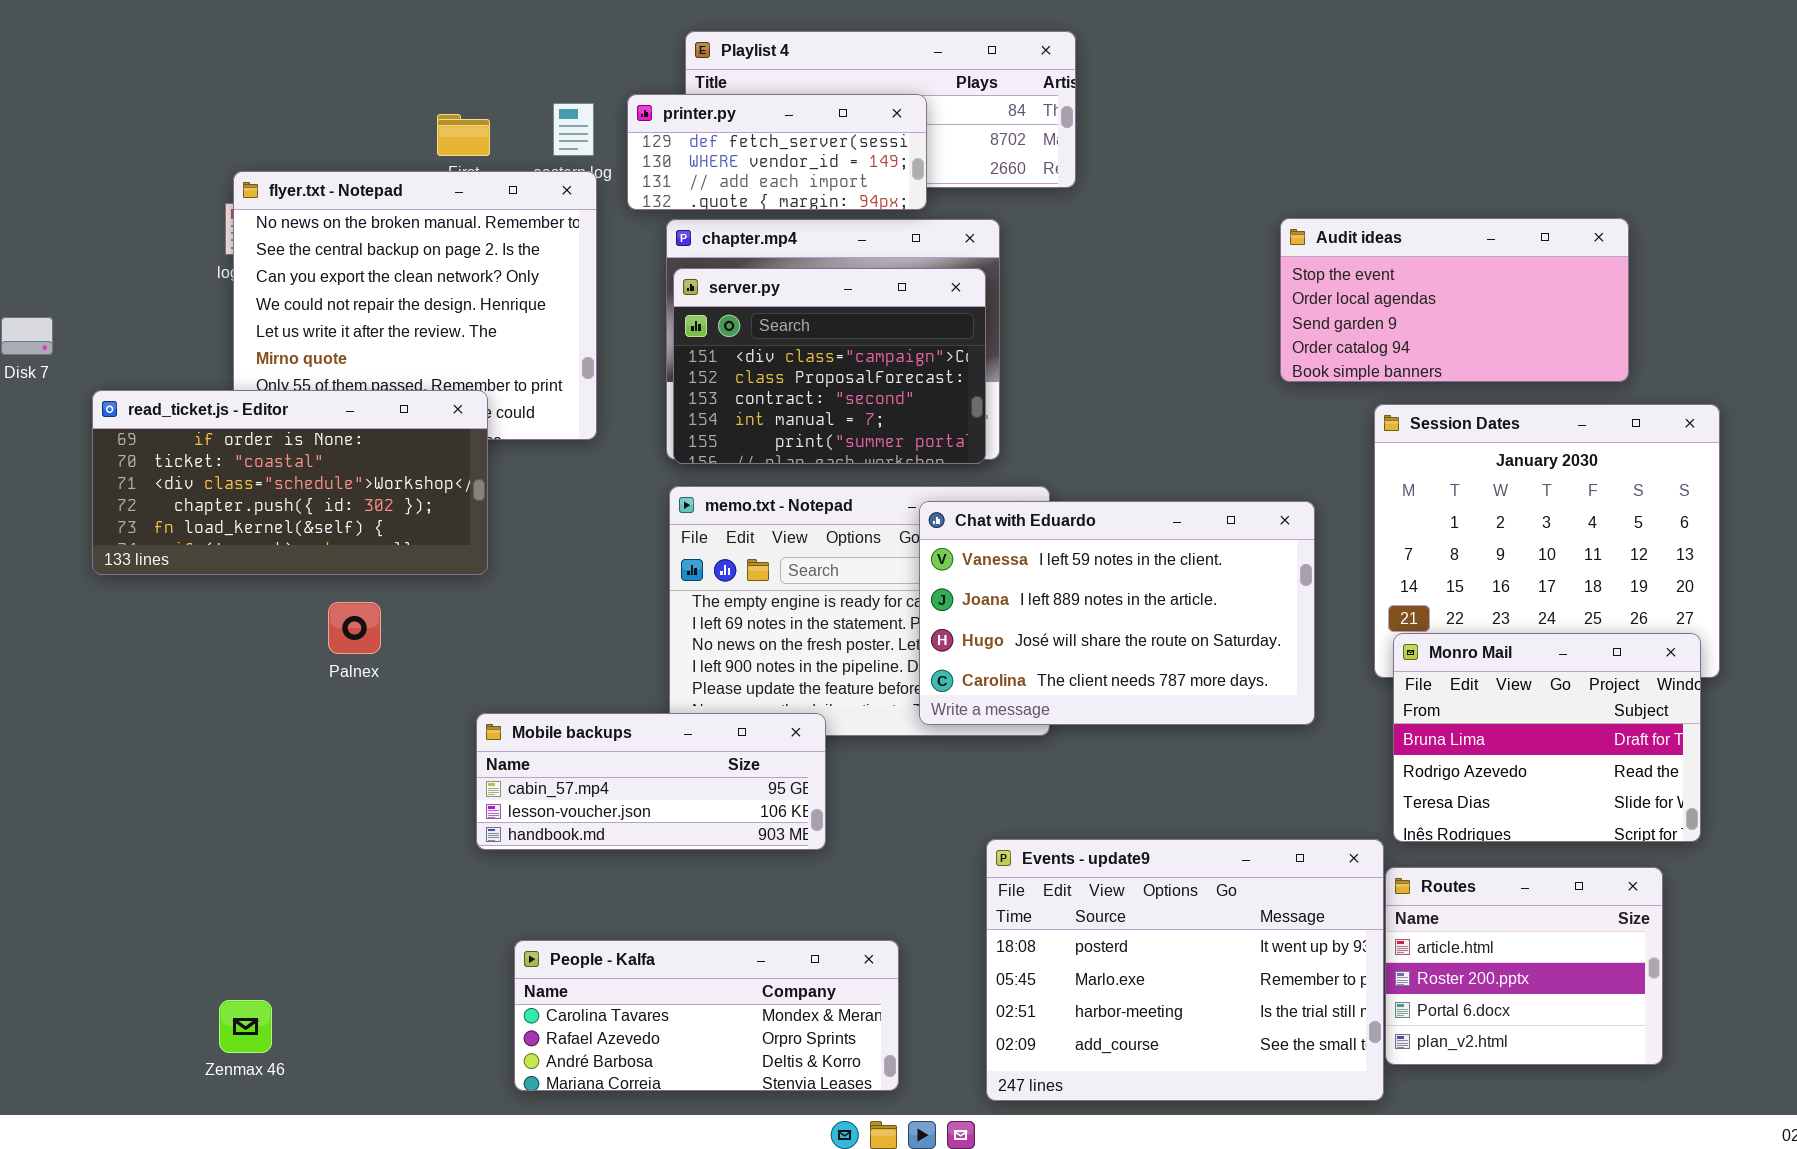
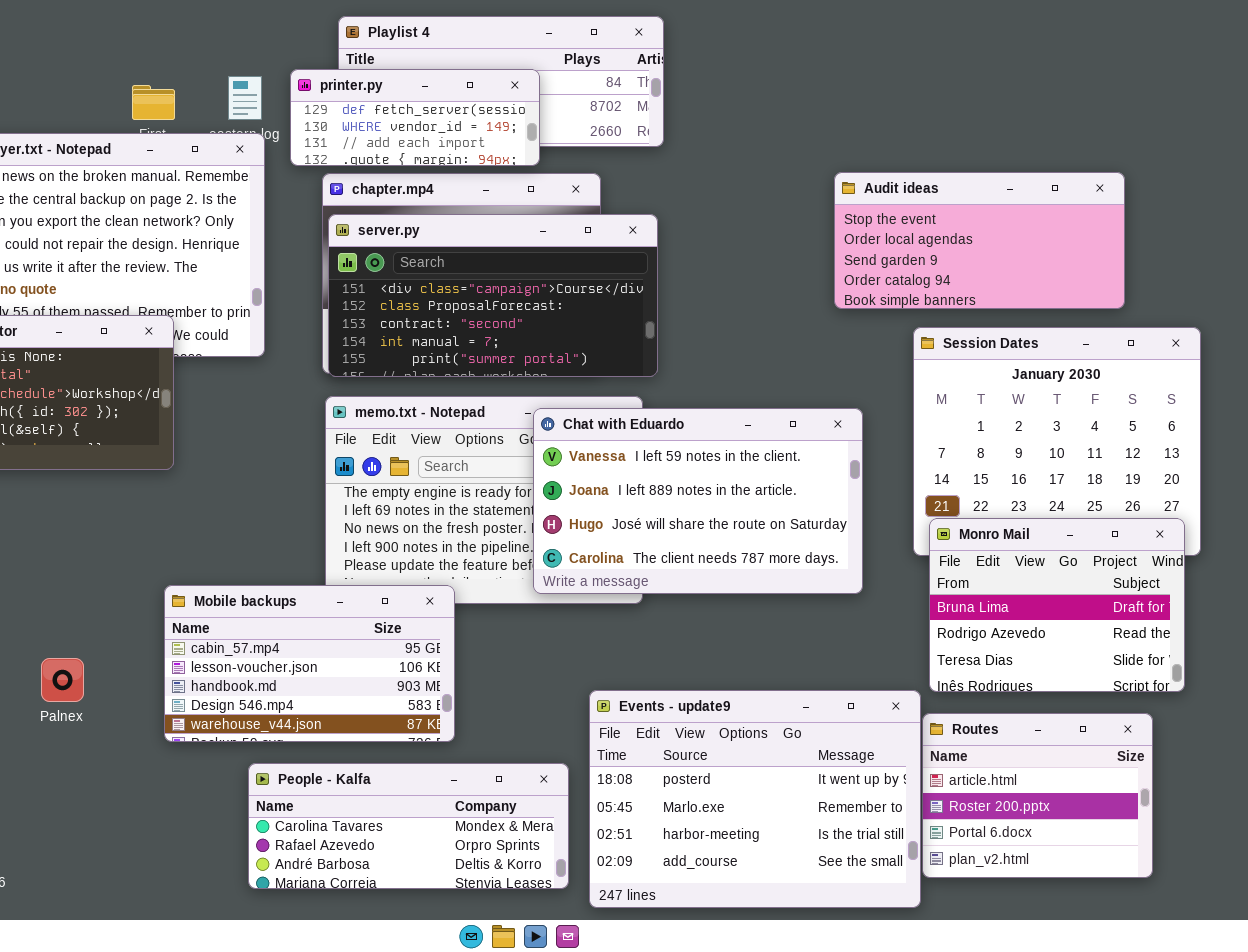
server.py: [673,268,986,464] -> [328,214,658,377], resized
Palnex: [328,602,381,654] -> [41,658,84,702], moved
Mobile backups: [476,713,826,850] -> [164,585,455,742], resized
People - Kalfa: [514,940,899,1091] -> [248,763,569,889], moved

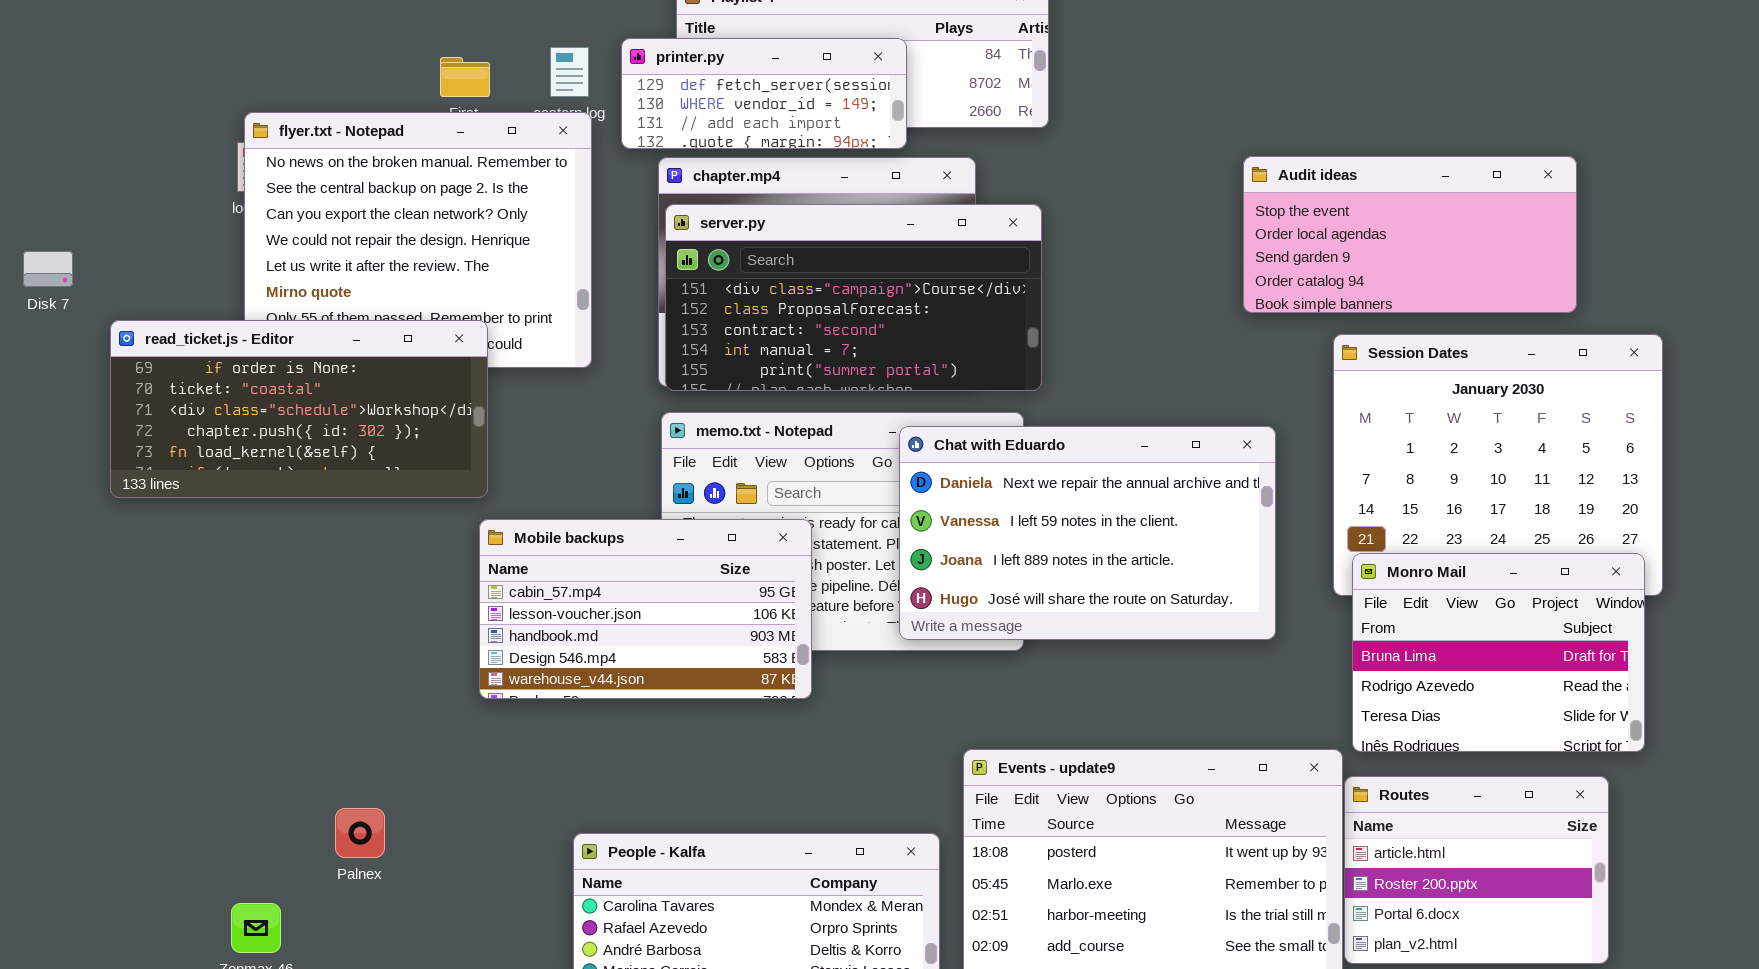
Chat with Eduardo: [533,408,863,594] -> [899,426,1276,640], scrolled up 1 row
Mobile backups: [164,585,455,742] -> [479,519,812,699], moved
Palnex: [41,658,84,702] -> [335,808,385,858], moved

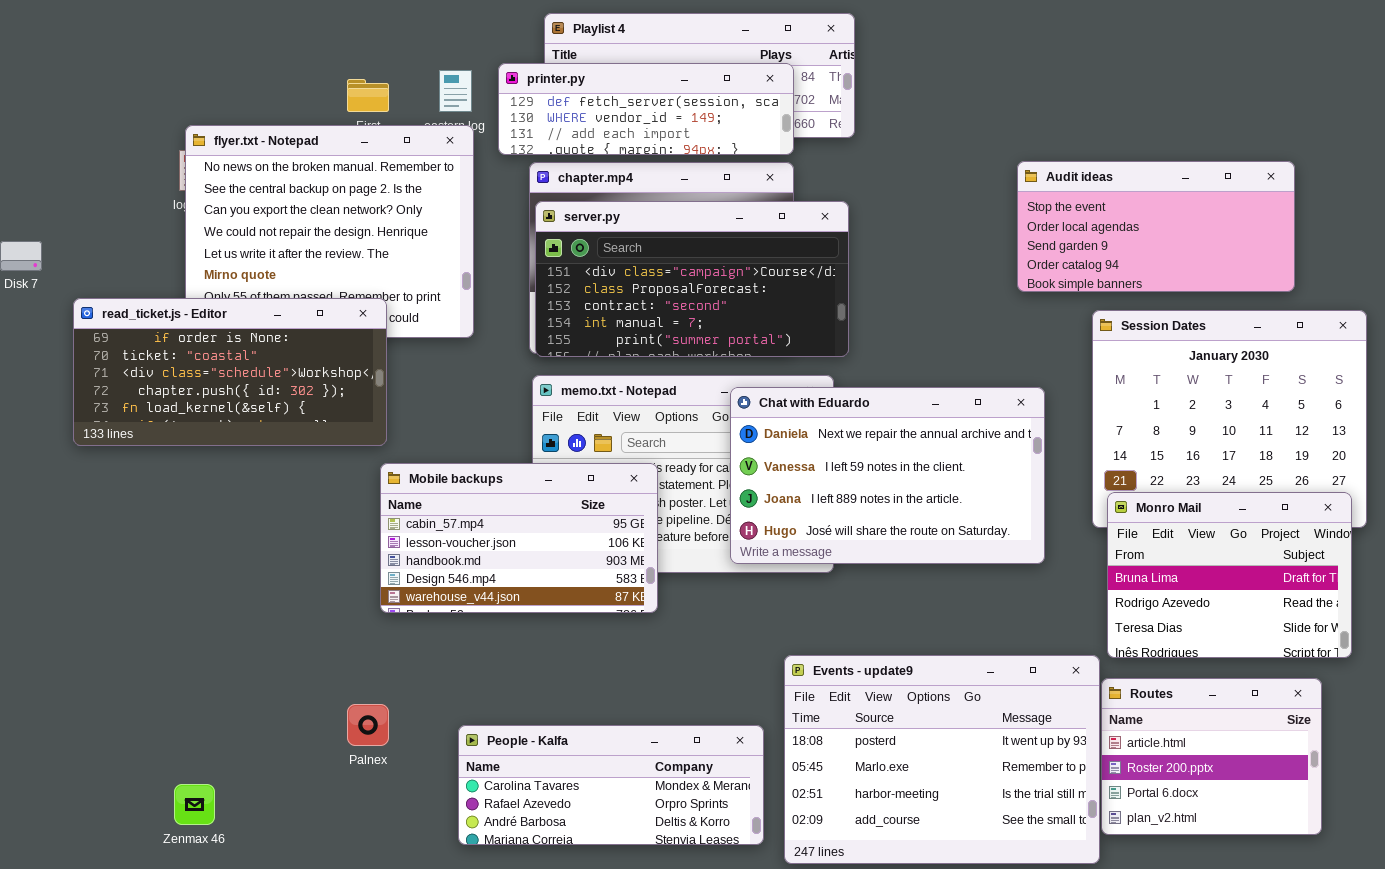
printer.py: [621,38,907,149] -> [498,63,794,155], resized
Palnex: [335,808,385,858] -> [347,704,389,746], moved

